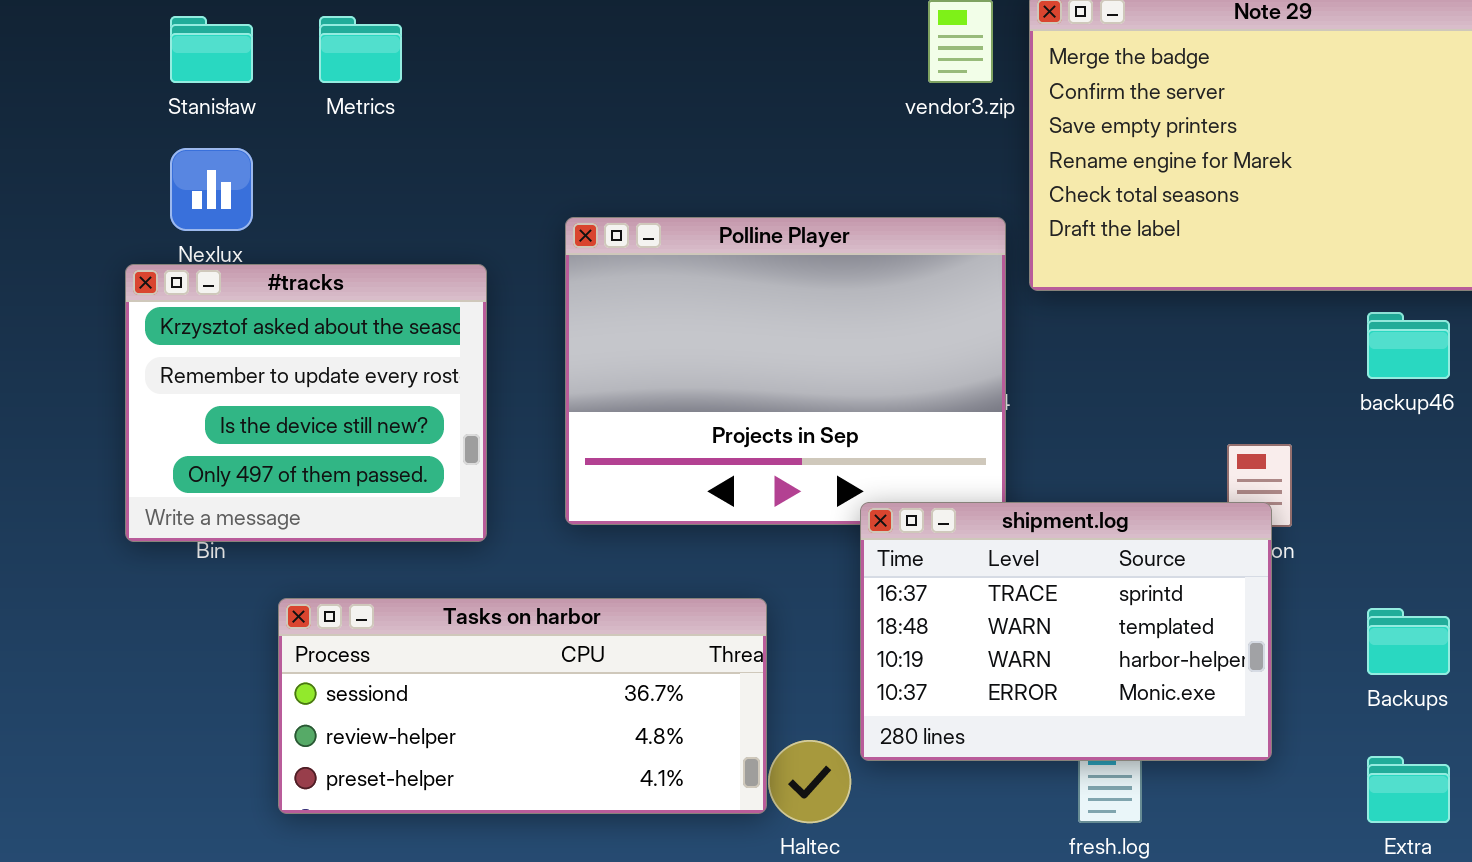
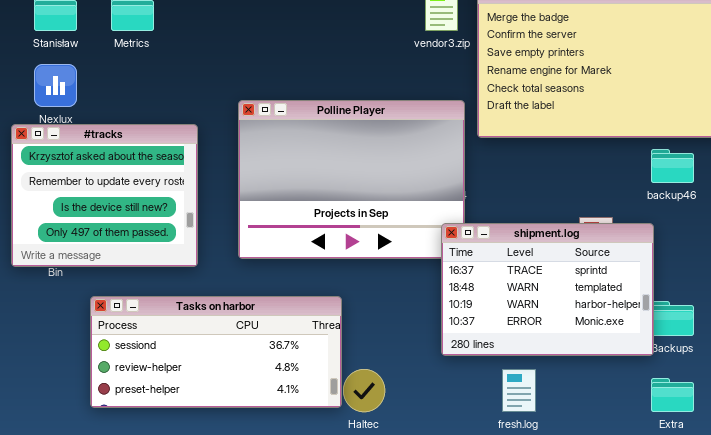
shipment.log: [860,502,1272,761] -> [441,223,654,356], moved

